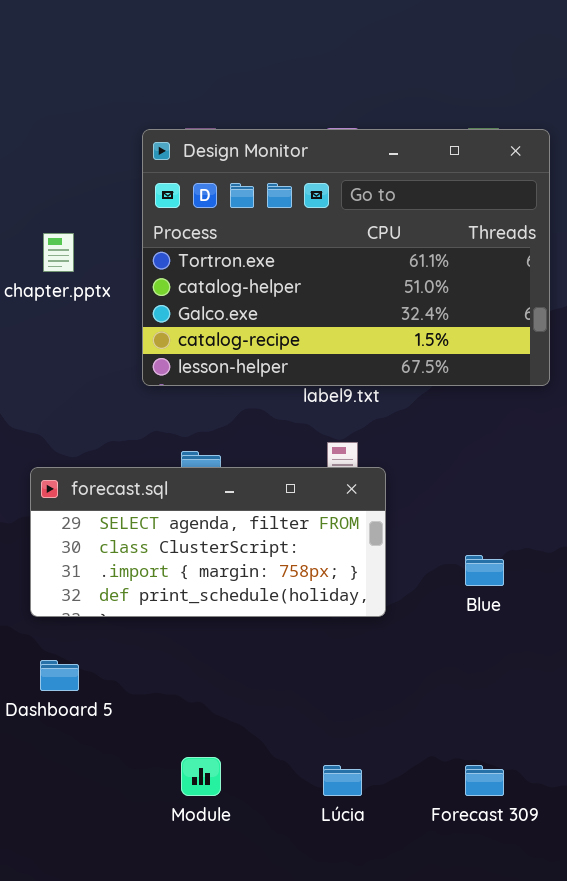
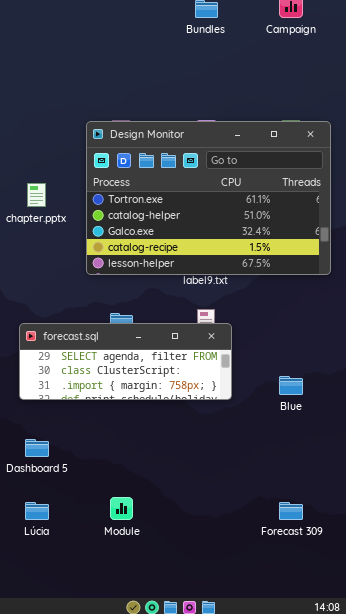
forecast.sql: [30,467,386,617] -> [19,323,232,400], resized
Lúcia: [323,765,362,796] -> [25,502,49,520], moved

